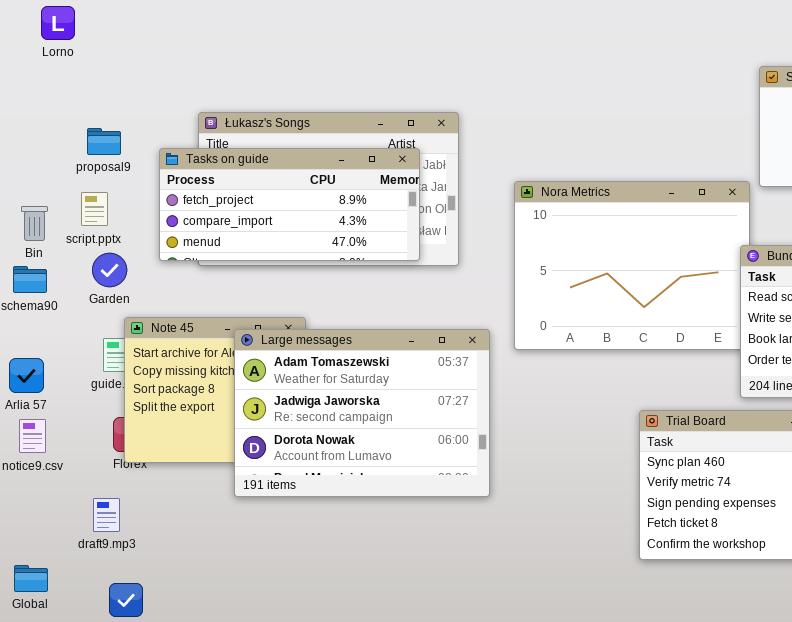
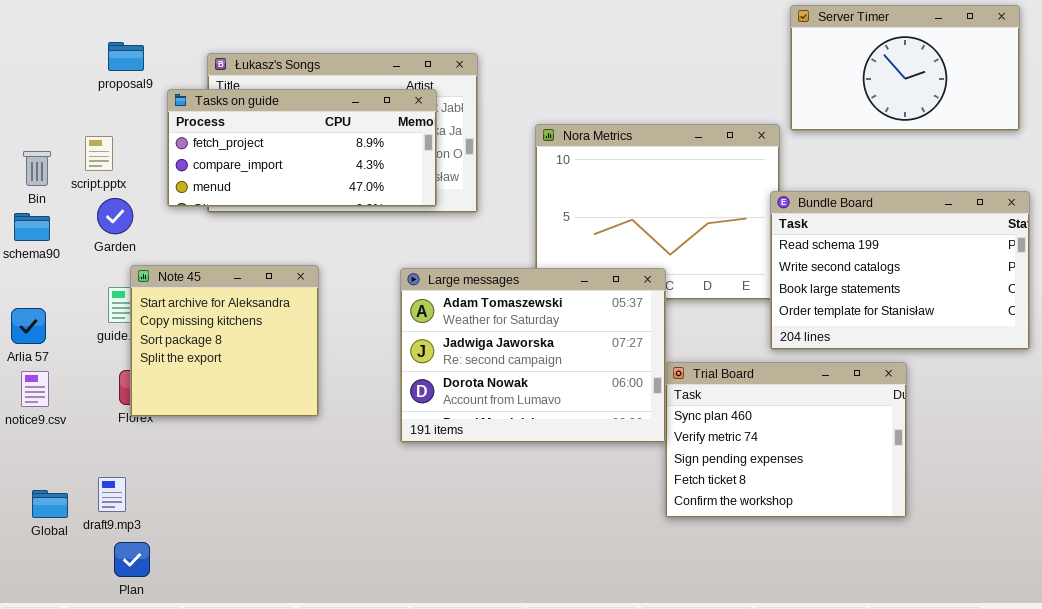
proposal9: [87,128,121,155] -> [108,42,144,71], moved
Large messages: [234,329,490,497] -> [400,268,666,443], moved
draft9.mp3: [93,498,120,532] -> [98,477,126,512], moved
Global: [14,565,48,592] -> [32,490,68,518], moved

